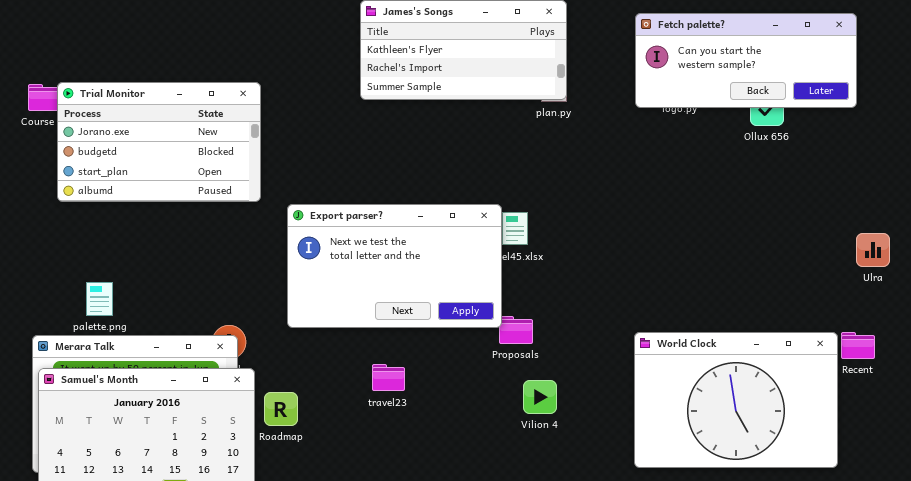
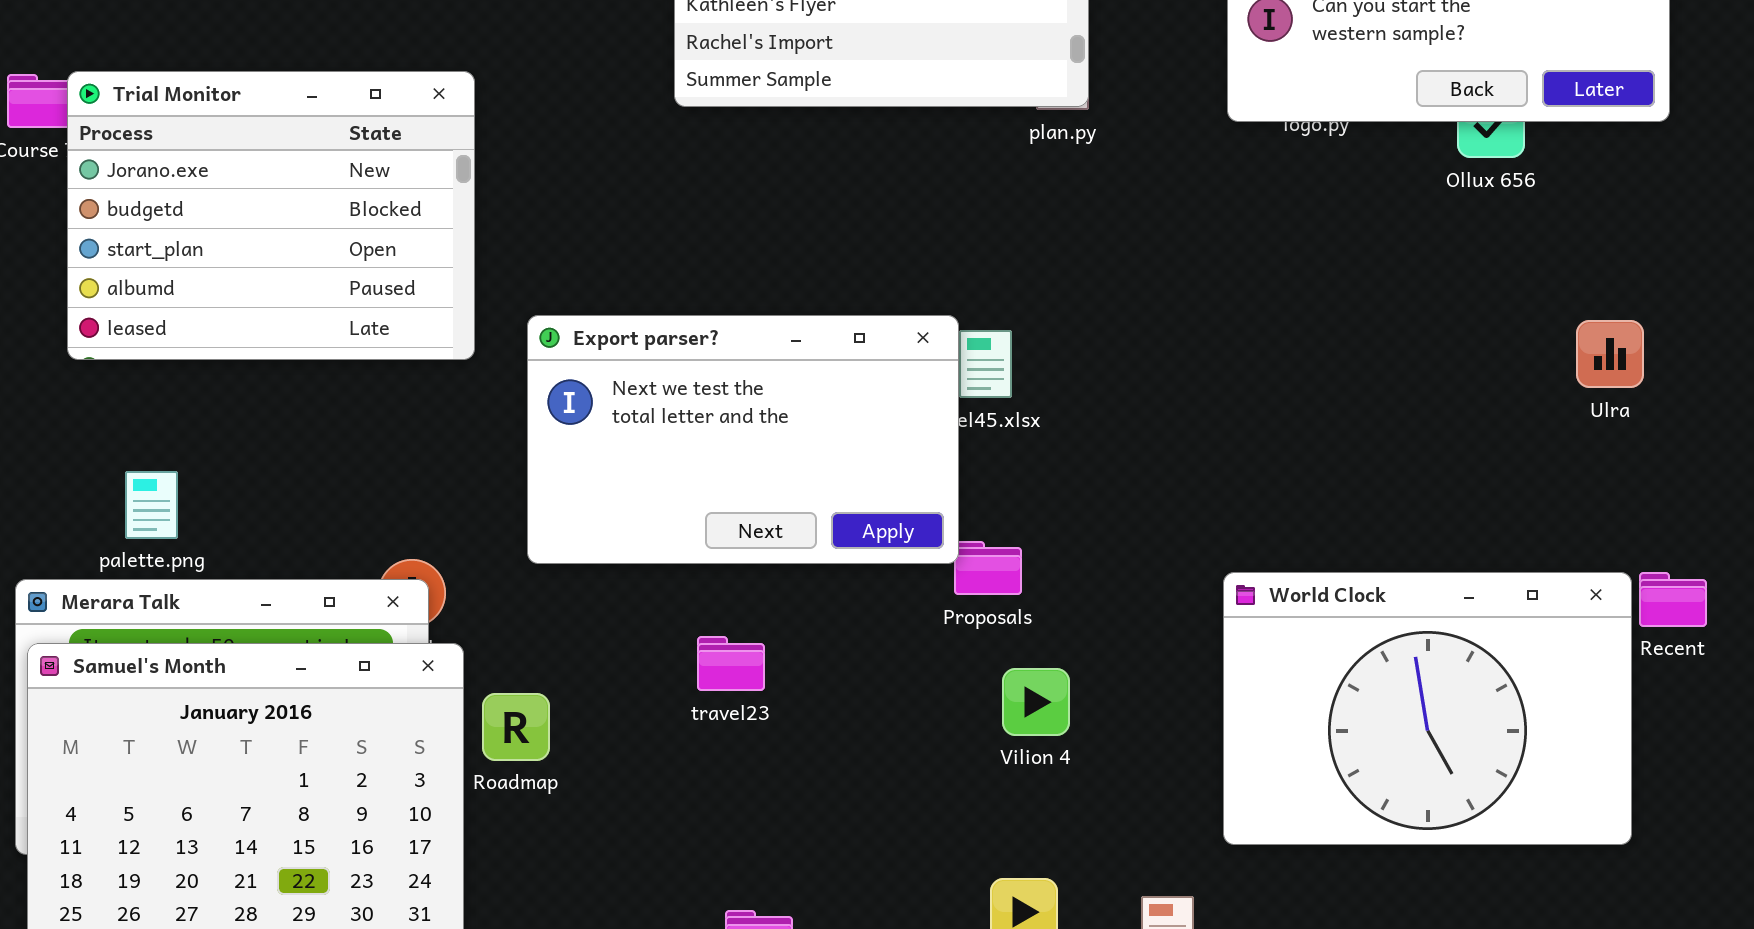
Trial Monitor: [57,82,261,202] -> [67,71,475,360], resized
Ulra: [856,233,890,267] -> [1576,320,1644,388], moved

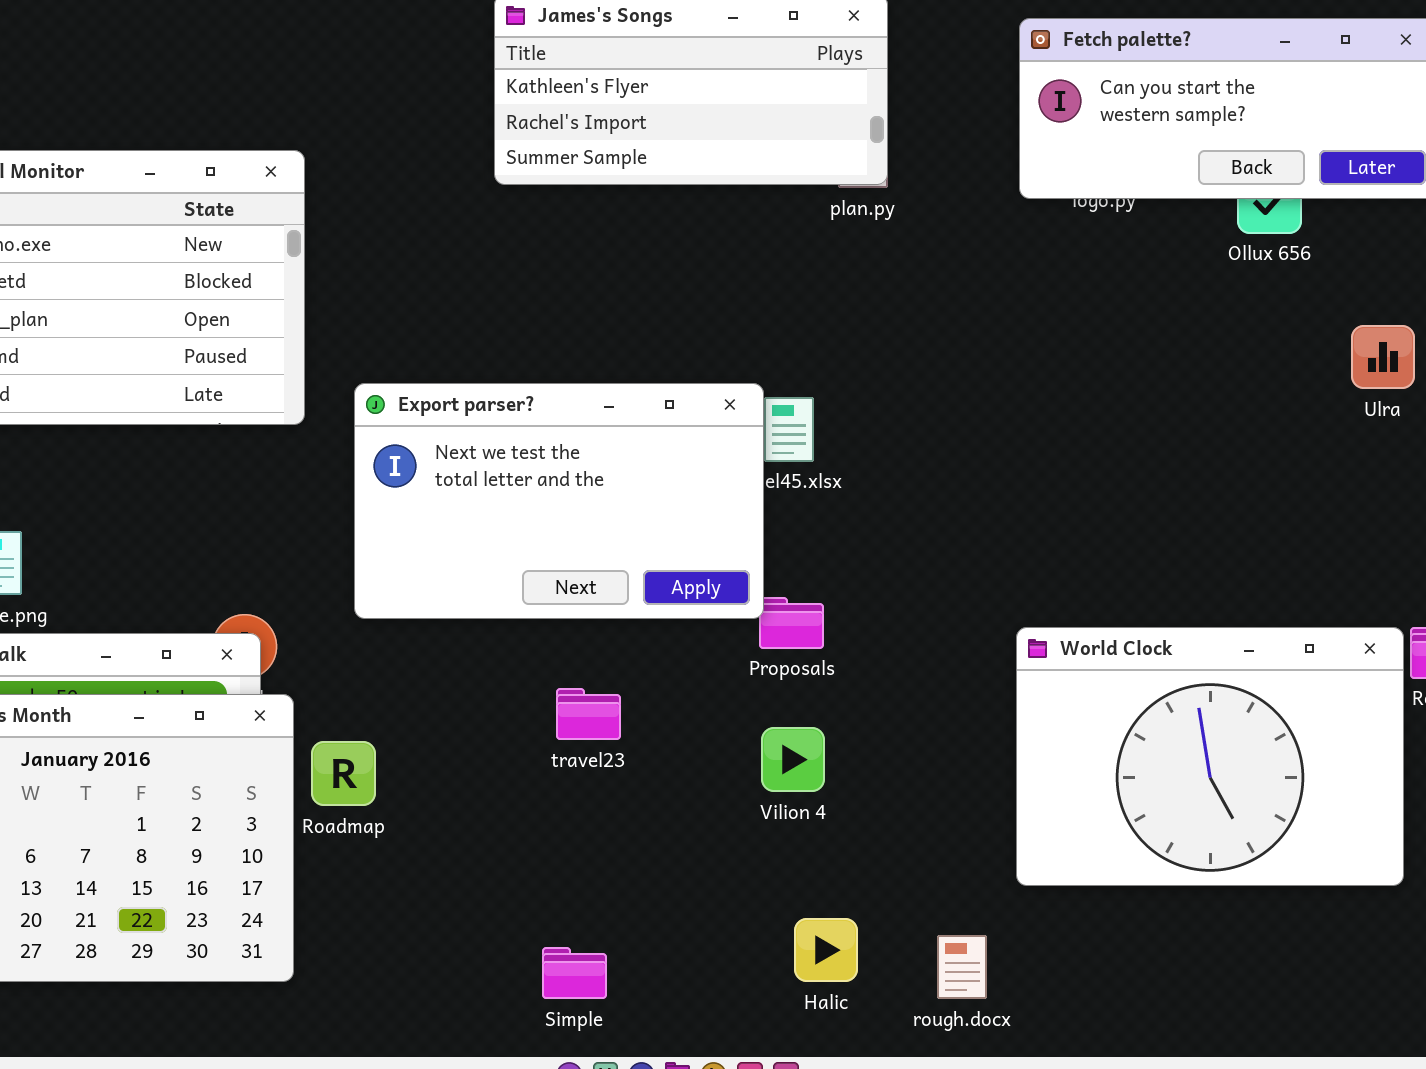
Ulra: [1576,320,1644,388] -> [1351,325,1415,389], moved
travel23: [697,636,765,691] -> [556,688,621,740], moved
Vilion 4: [1002,668,1070,736] -> [761,727,825,792], moved

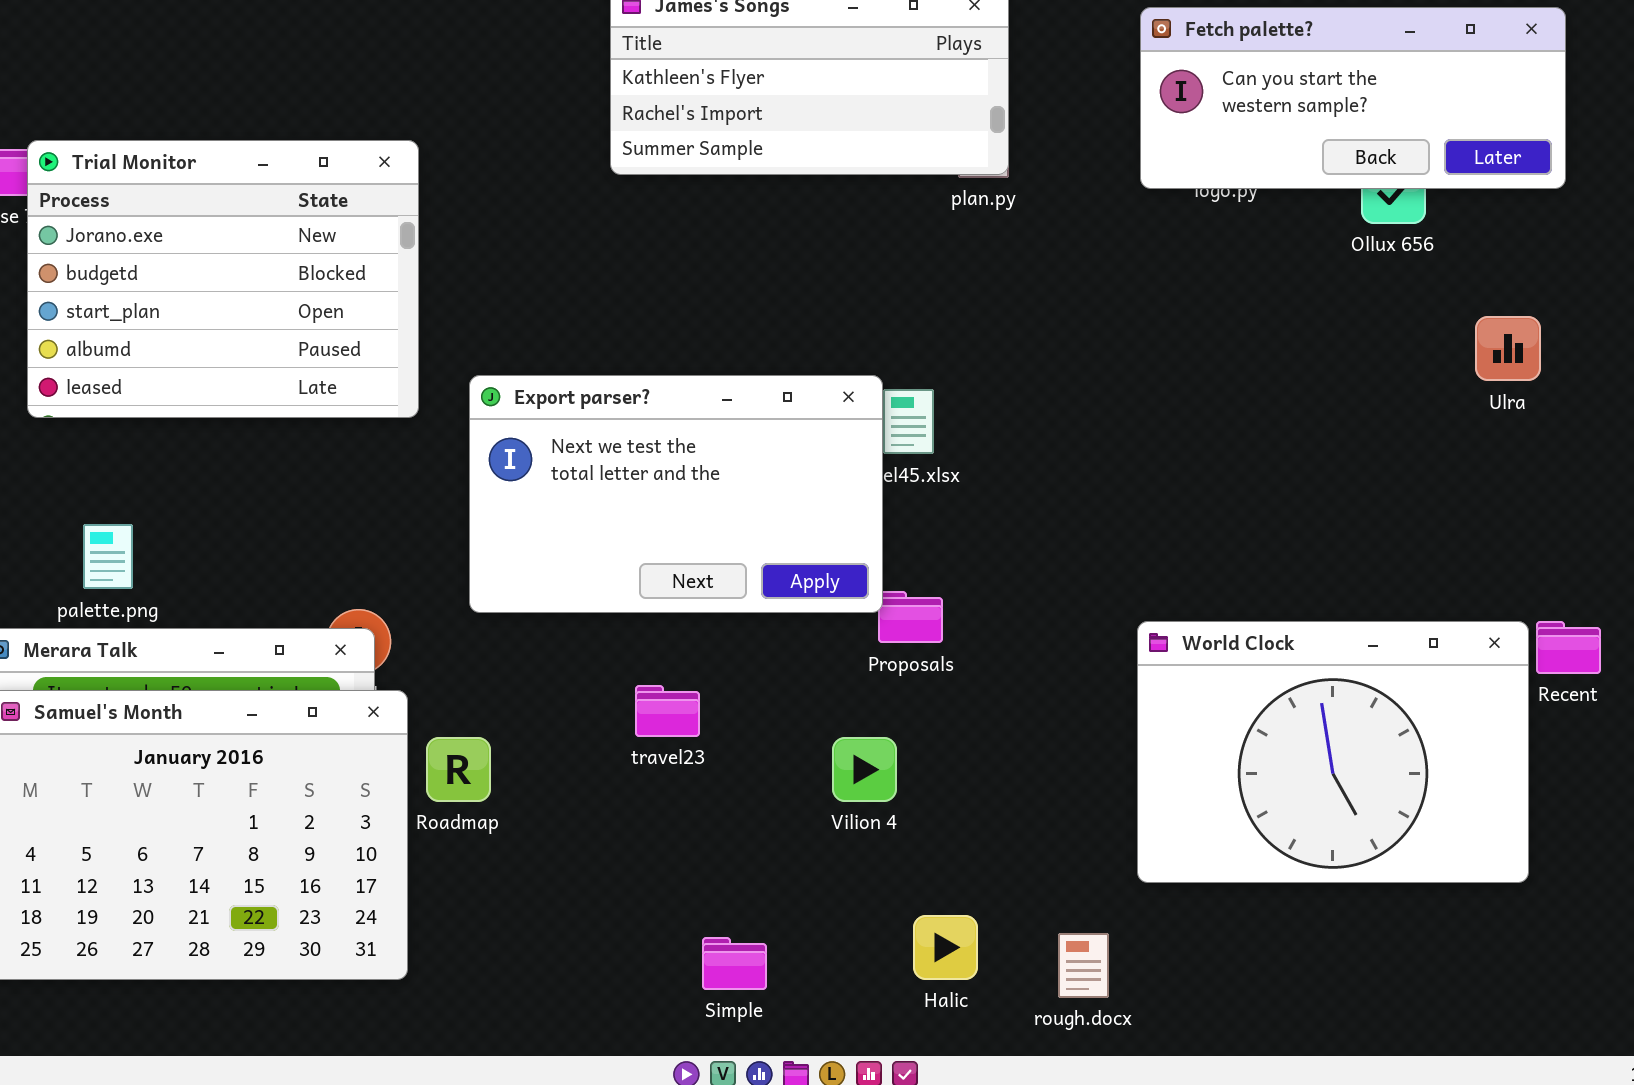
travel23: [556,688,621,740] -> [635,685,700,737], moved
Vilion 4: [761,727,825,792] -> [832,737,897,802], moved
Simple: [542,947,607,999] -> [702,937,767,990], moved

